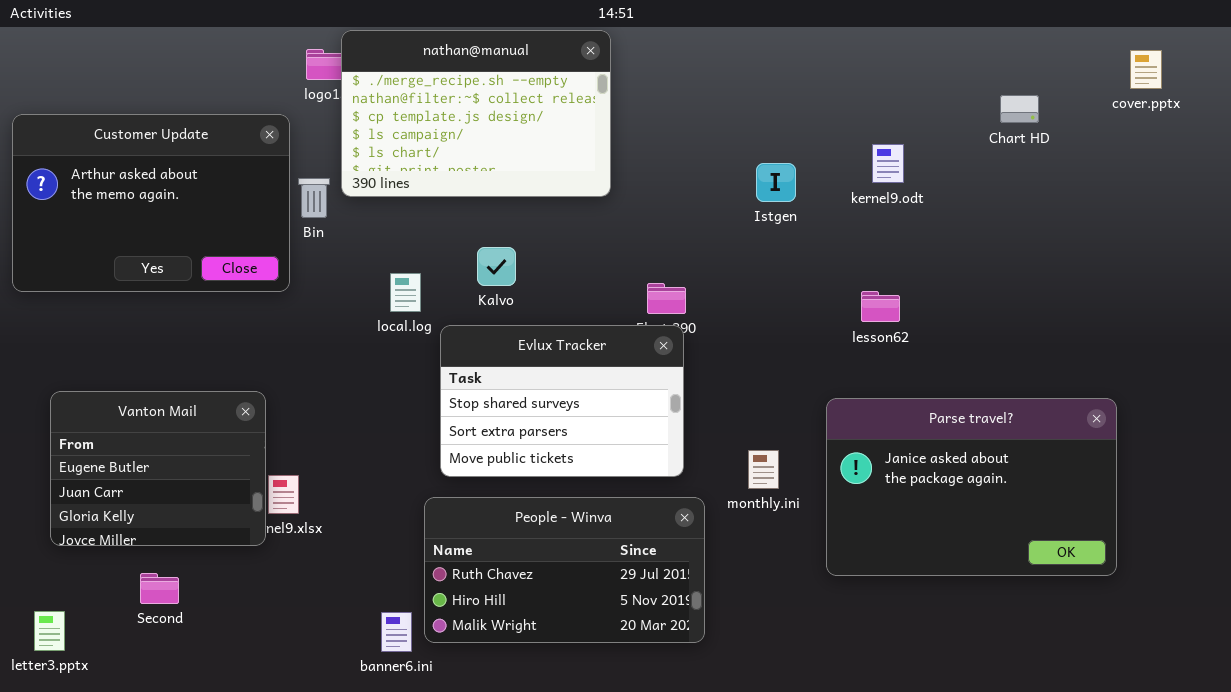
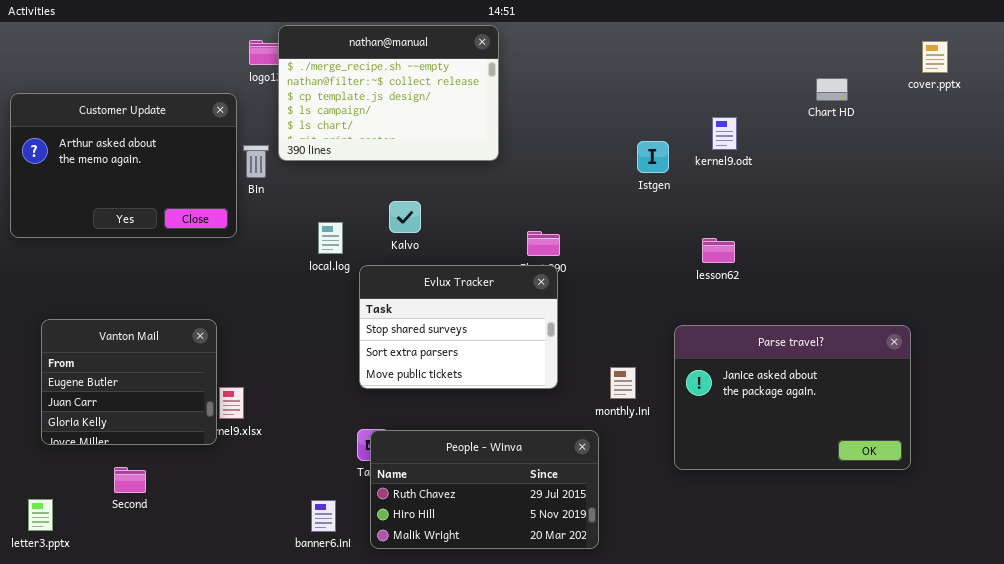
Istgen: [756,163,796,202] -> [637,141,669,173], moved
People - Winva: [424,497,705,643] -> [370,430,599,549], moved

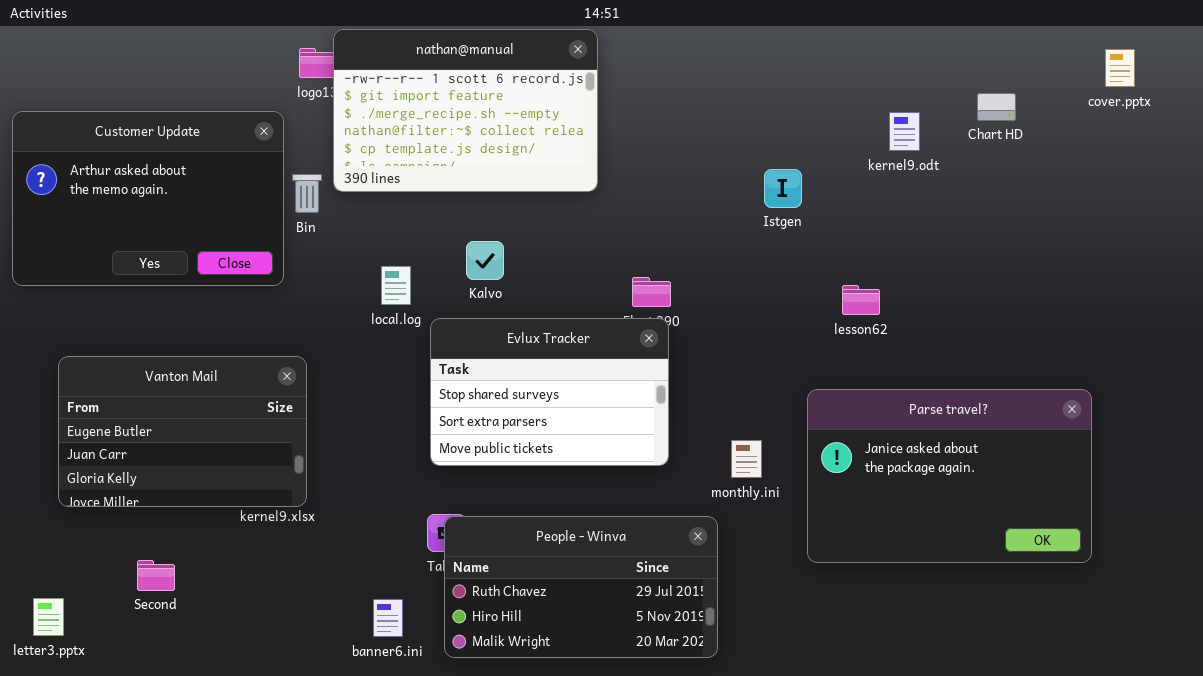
nathan@manual: [278,25,499,161] -> [333,29,598,192], scrolled up 2 rows
kernel9.odt: [712,117,737,150] -> [889,112,920,151], moved
Vanton Mail: [41,319,217,445] -> [58,356,307,507], moved, resized

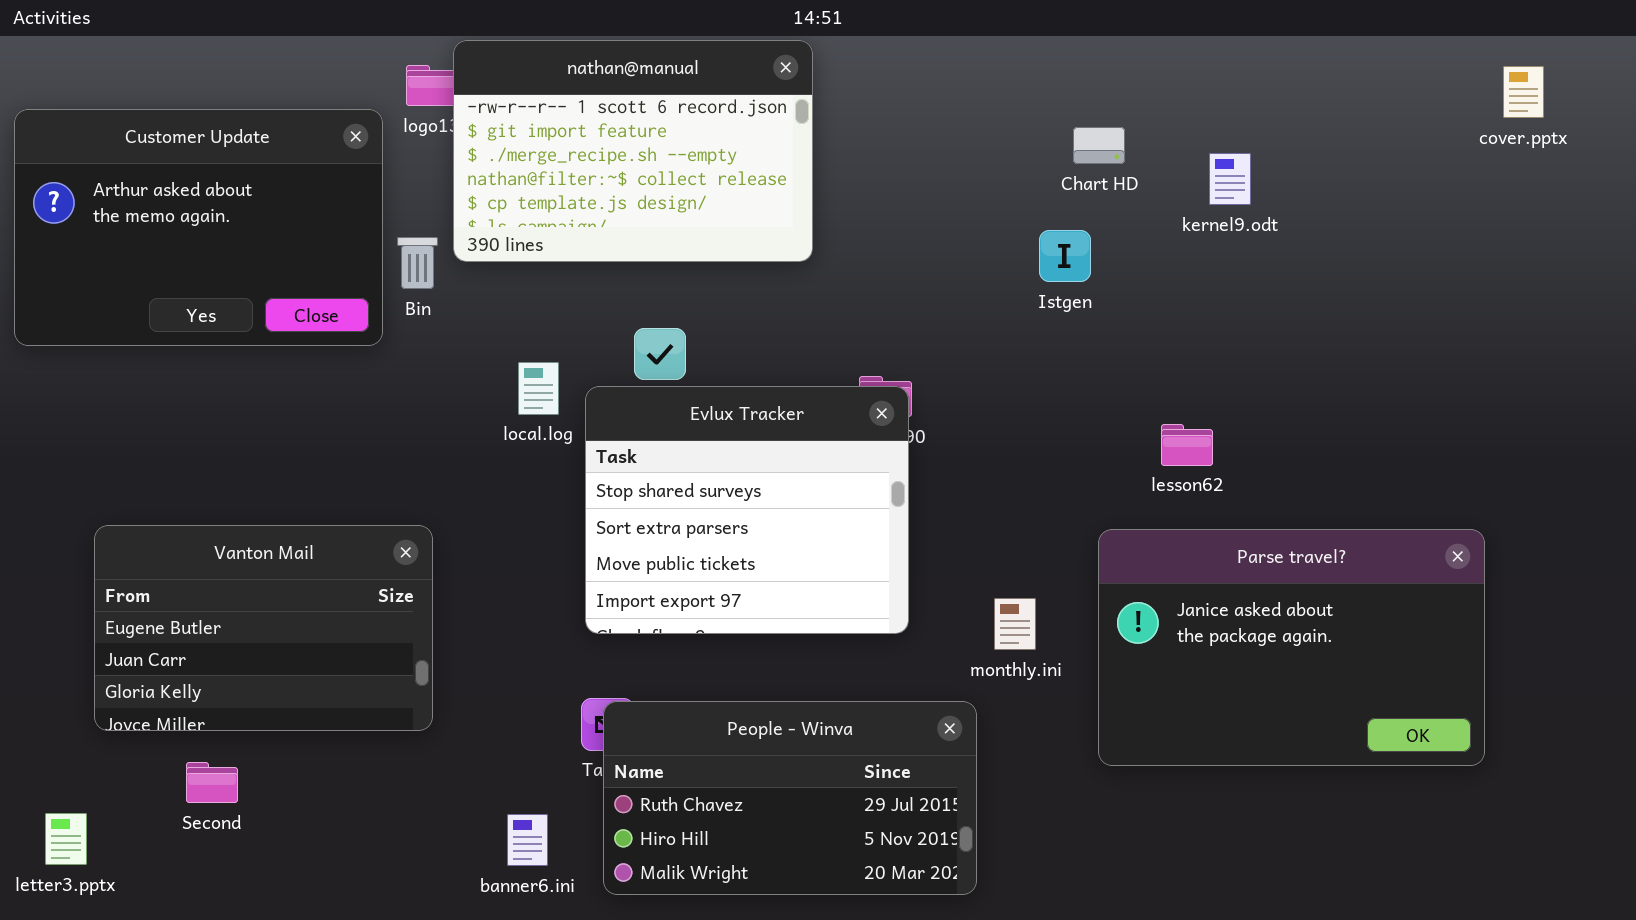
Chart HD: [977,93,1016,121] -> [1073,127,1125,164], moved
Customer Update: [12,111,284,286] -> [14,109,383,346], moved
lesson62: [842,285,880,315] -> [1161,424,1213,466], moved
Evlux Tracker: [430,318,669,466] -> [585,386,909,634], resized
Vanton Mail: [58,356,307,507] -> [94,525,433,731], moved

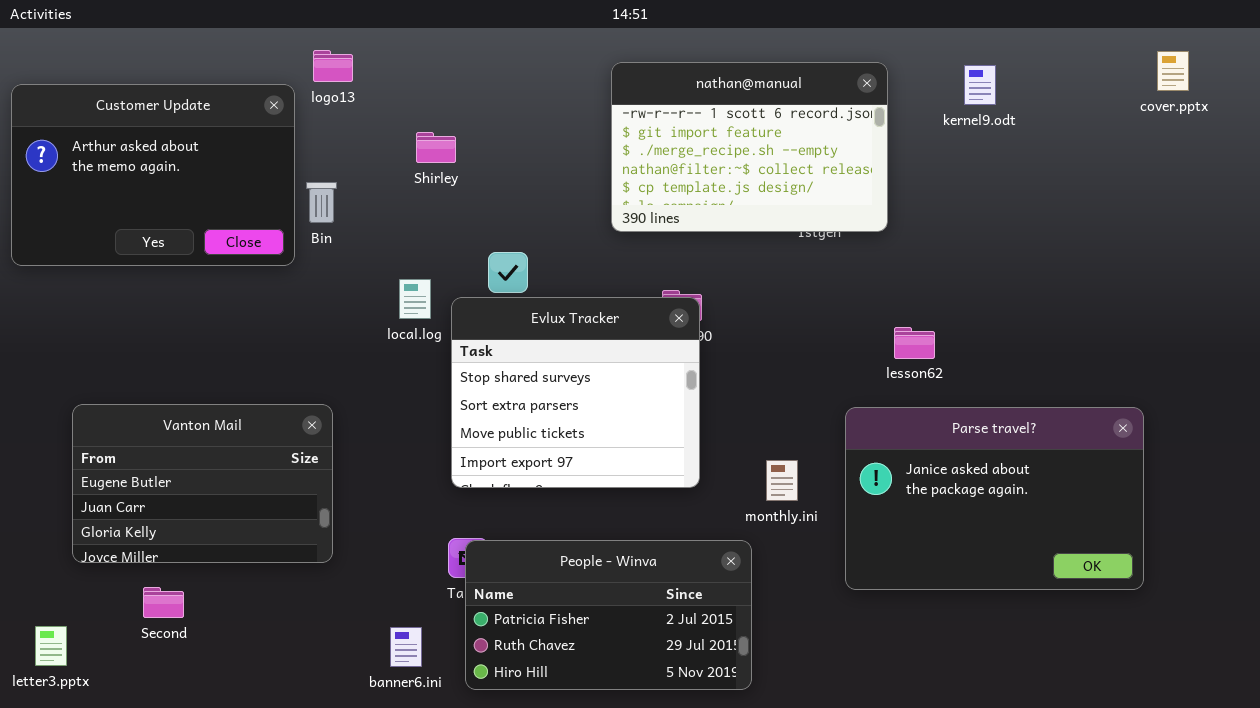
nathan@manual: [453,40,813,262] -> [611,62,888,232], moved
kernel9.odt: [1209,153,1251,205] -> [964,65,996,105], moved
People - Winva: [603,701,977,895] -> [465,540,752,690], scrolled up 1 row

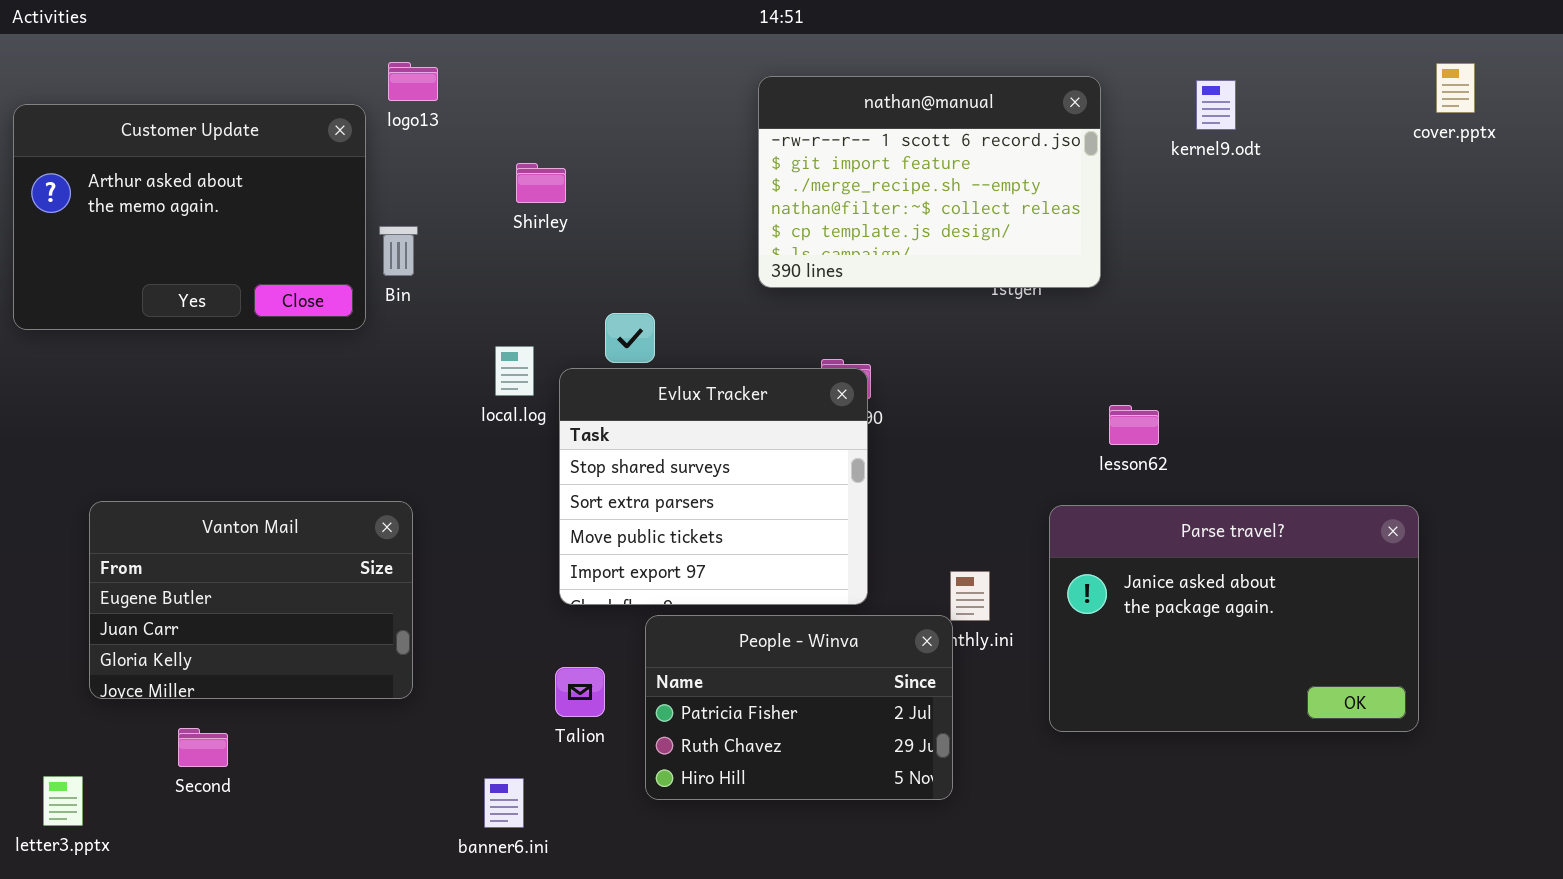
People - Winva: [465,540,752,690] -> [645,615,953,800], moved, resized

